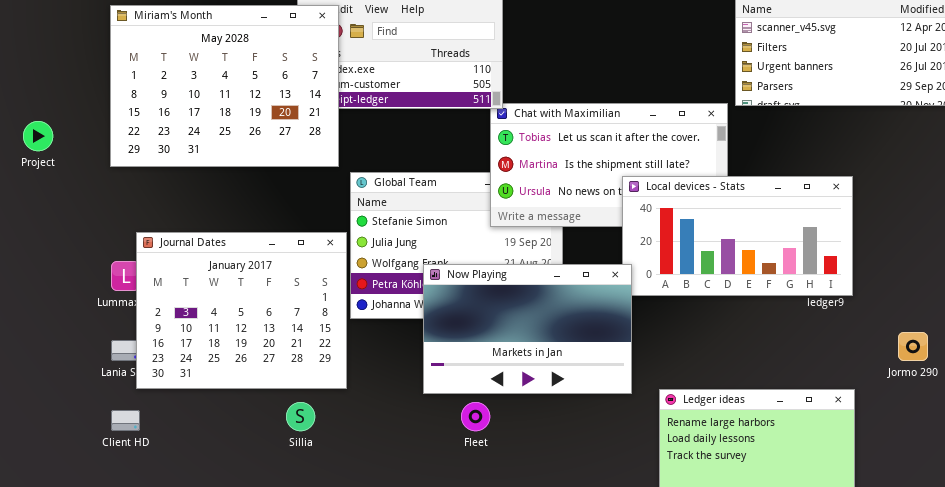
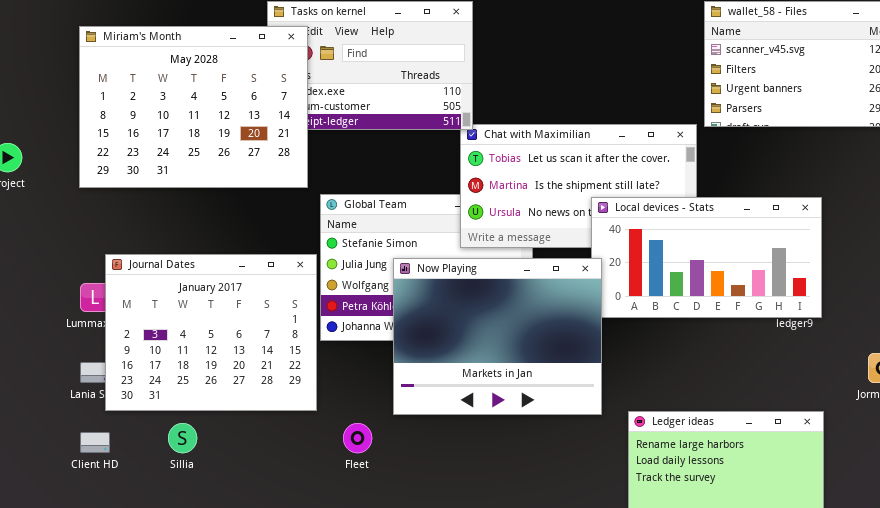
Now Playing: [423,264,632,394] -> [393,258,602,415], resized
Sillia: [286,402,315,431] -> [168,423,197,453], moved
Fleet: [461,402,490,431] -> [343,423,372,453], moved

